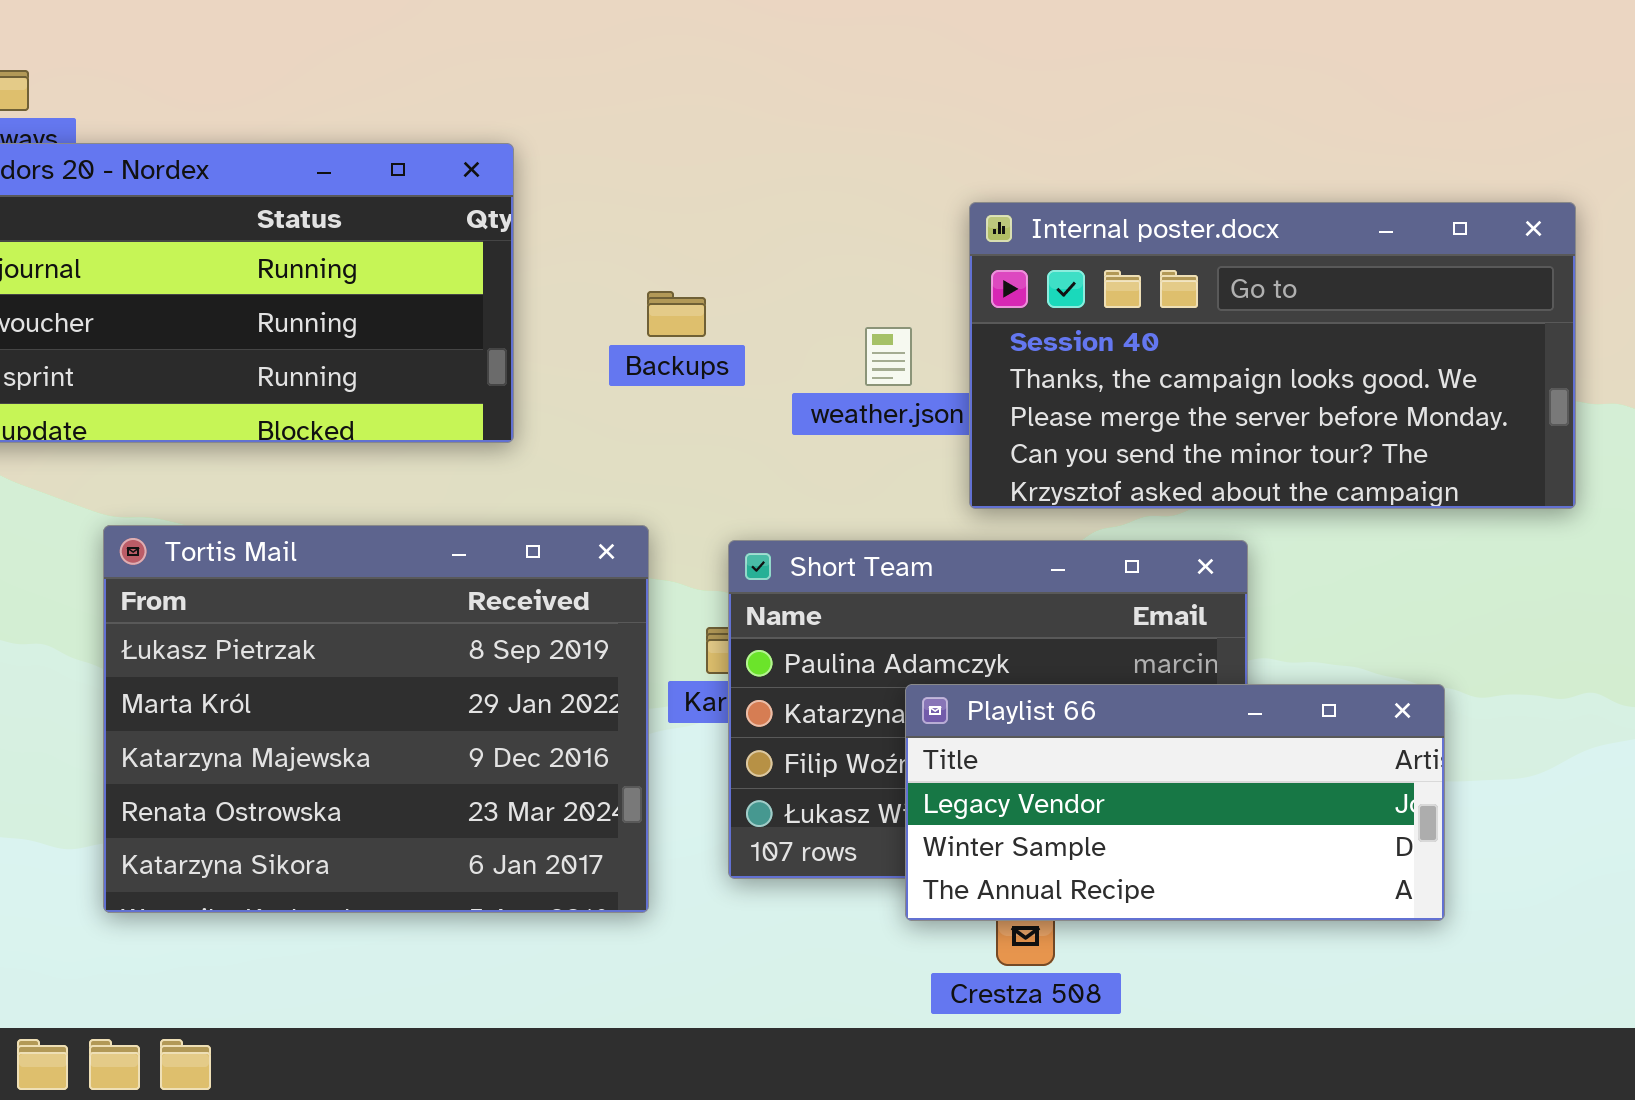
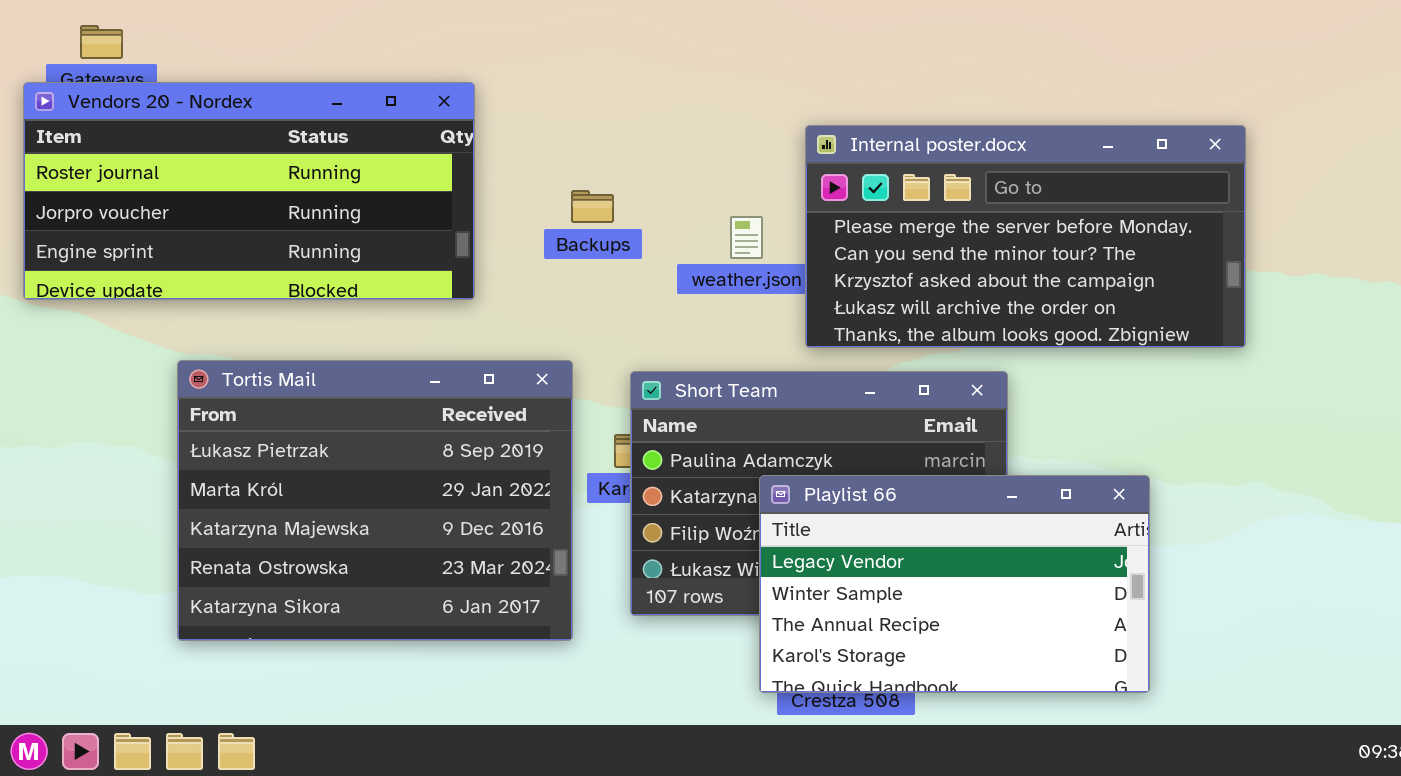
Internal poster.docx: [969,202,1576,509] -> [805,125,1246,348], scrolled down 2 rows
Playlist 66: [905,684,1445,921] -> [759,475,1150,693], resized

